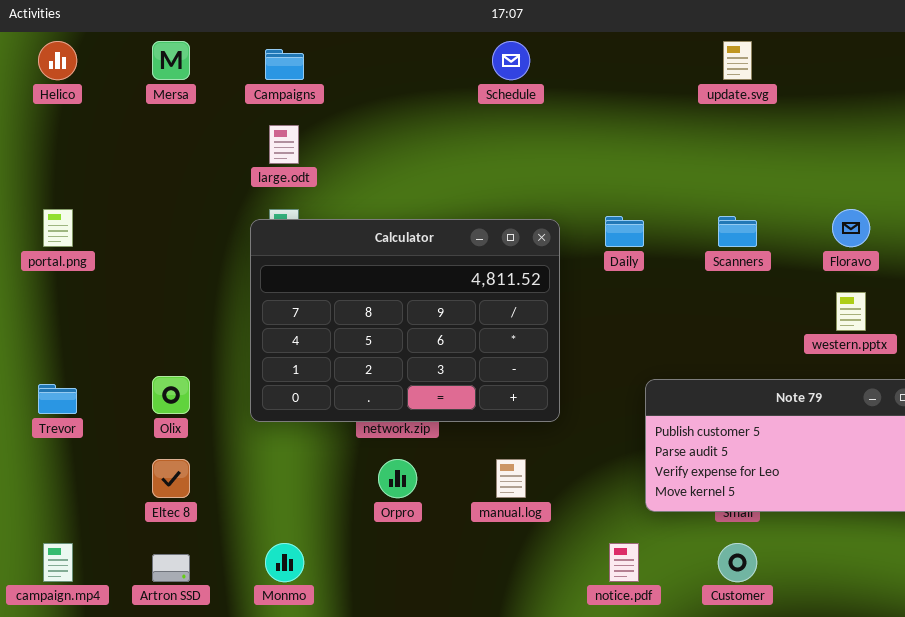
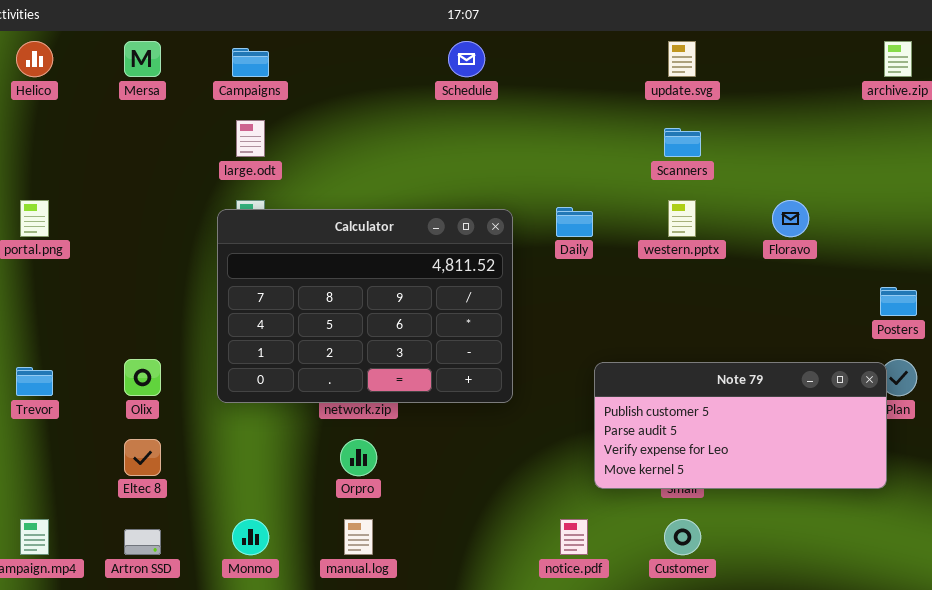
Scanners: [718,216,757,247] -> [664,128,701,157], moved
western.pptx: [836,292,866,331] -> [668,200,696,237], moved
manual.log: [496,459,526,498] -> [344,519,373,555], moved

